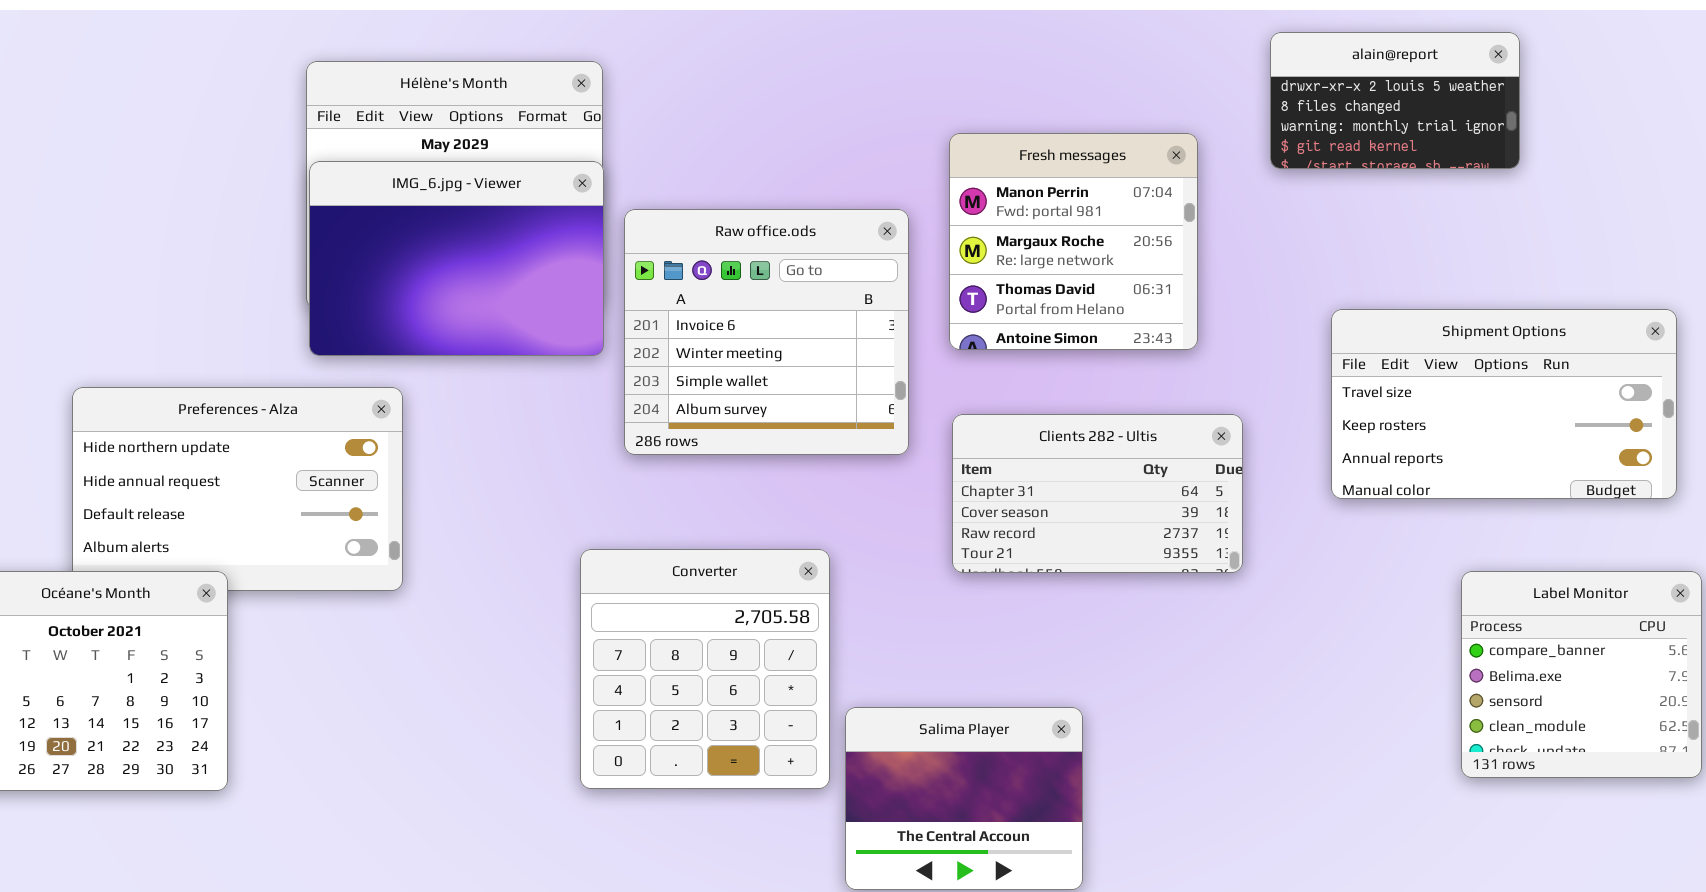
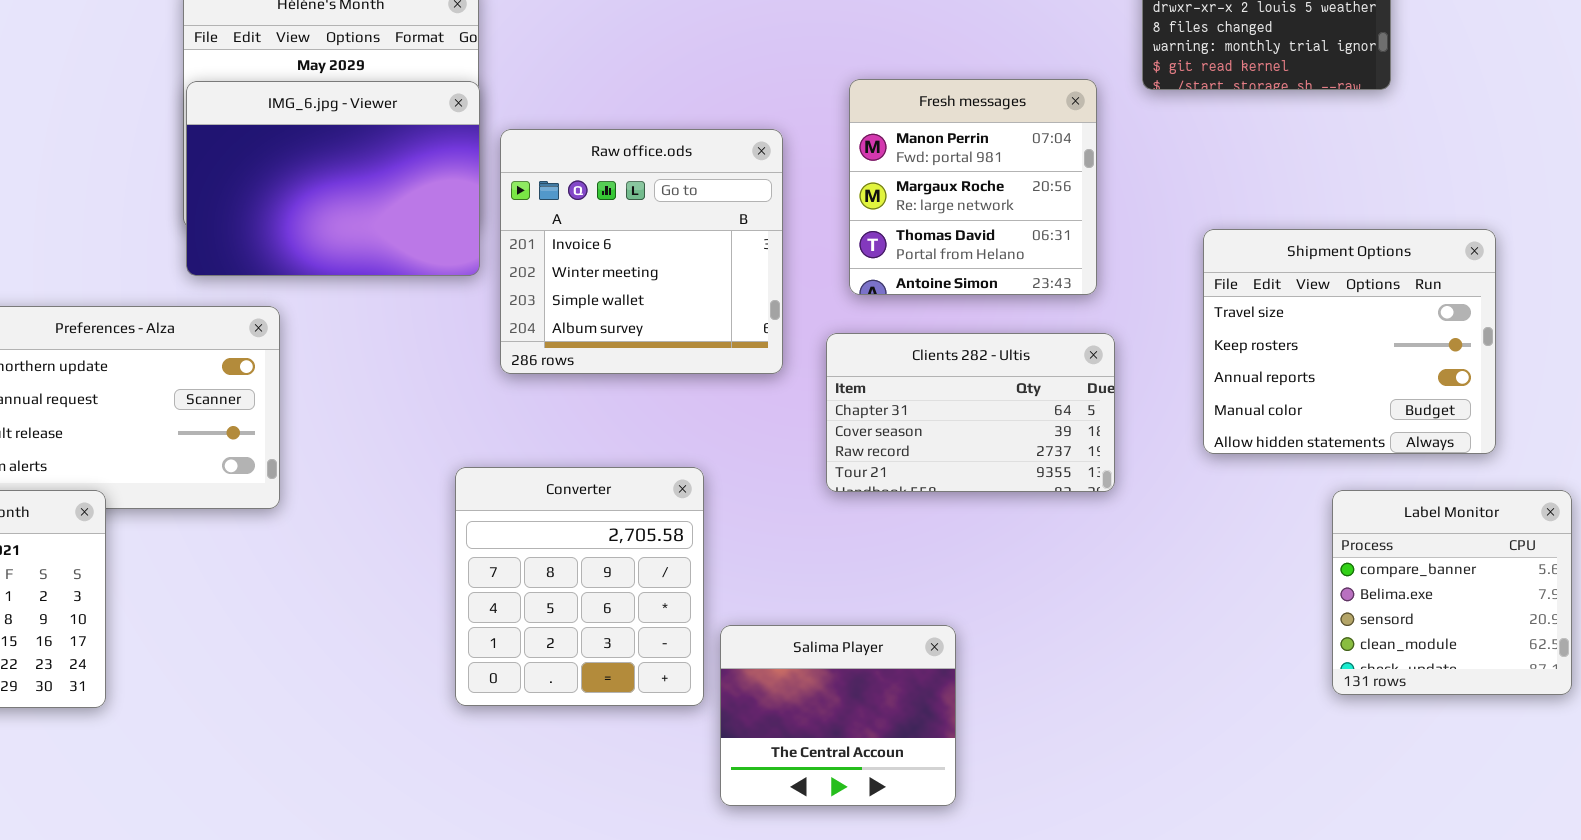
Fresh messages: [949,133,1198,350] -> [849,79,1097,295], moved
Shipment Options: [1331,309,1677,499] -> [1203,229,1496,454], resized

